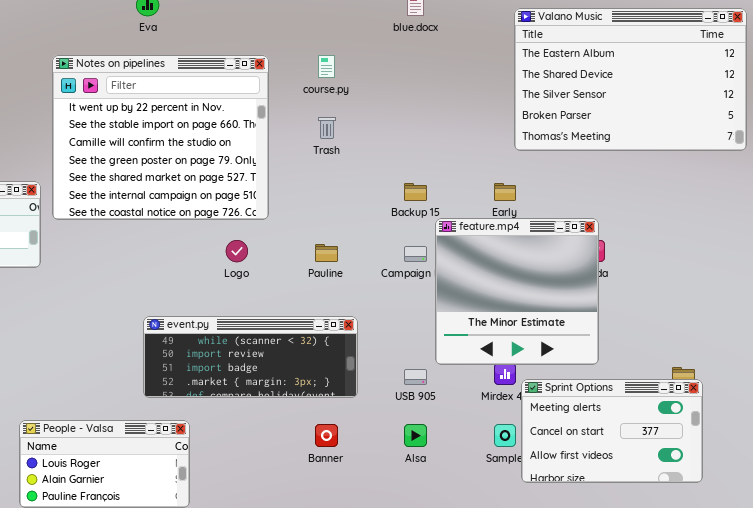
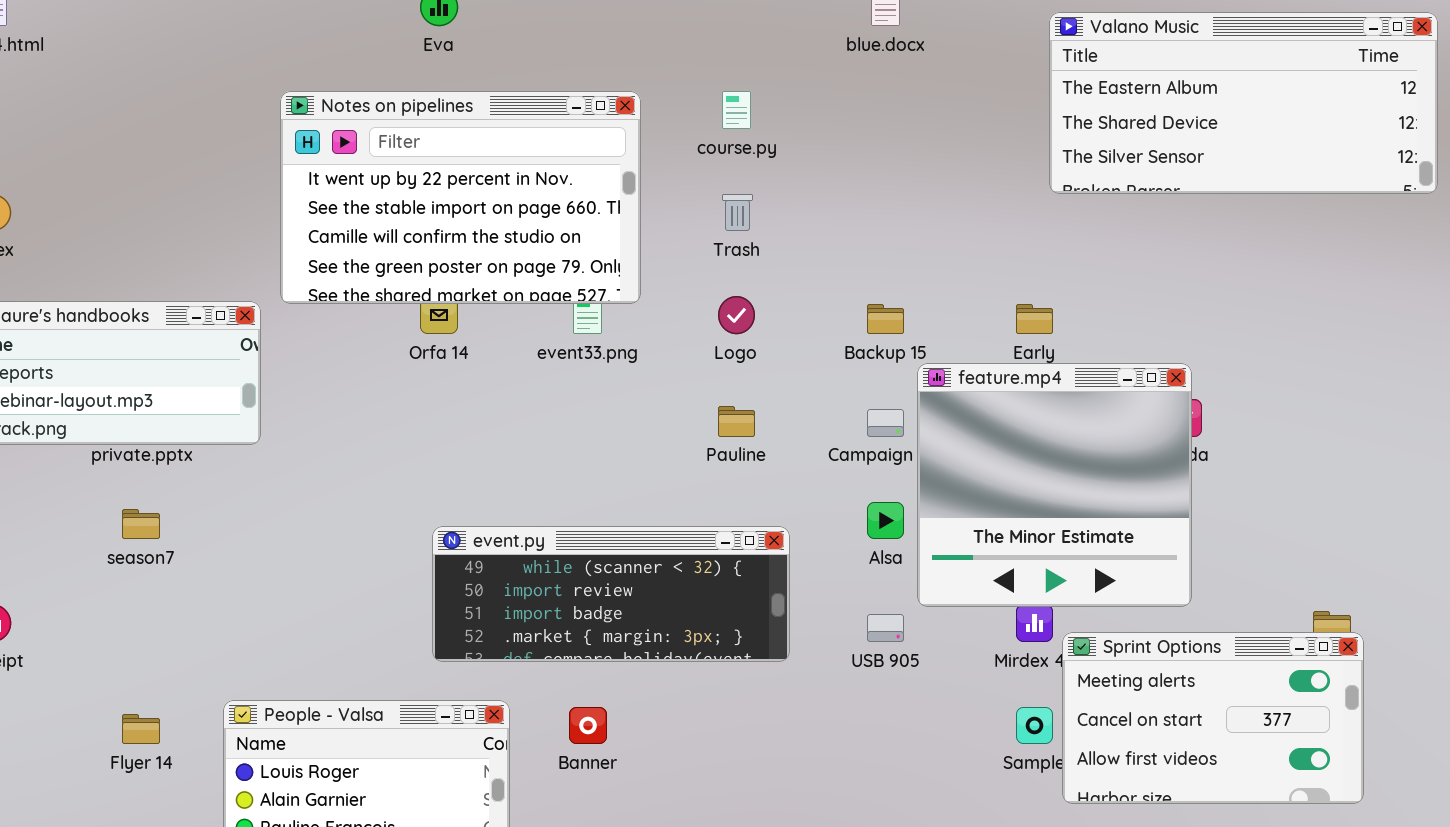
Valano Music: [514,8,747,151] -> [1049,12,1438,194], resized
Notes on pipelines: [52,55,269,220] -> [280,91,641,304], resized
Logo: [226,240,248,262] -> [718,296,755,334], moved
Banner: [315,424,338,447] -> [569,707,607,744], moved
Alsa: [404,424,427,447] -> [867,502,904,539], moved

